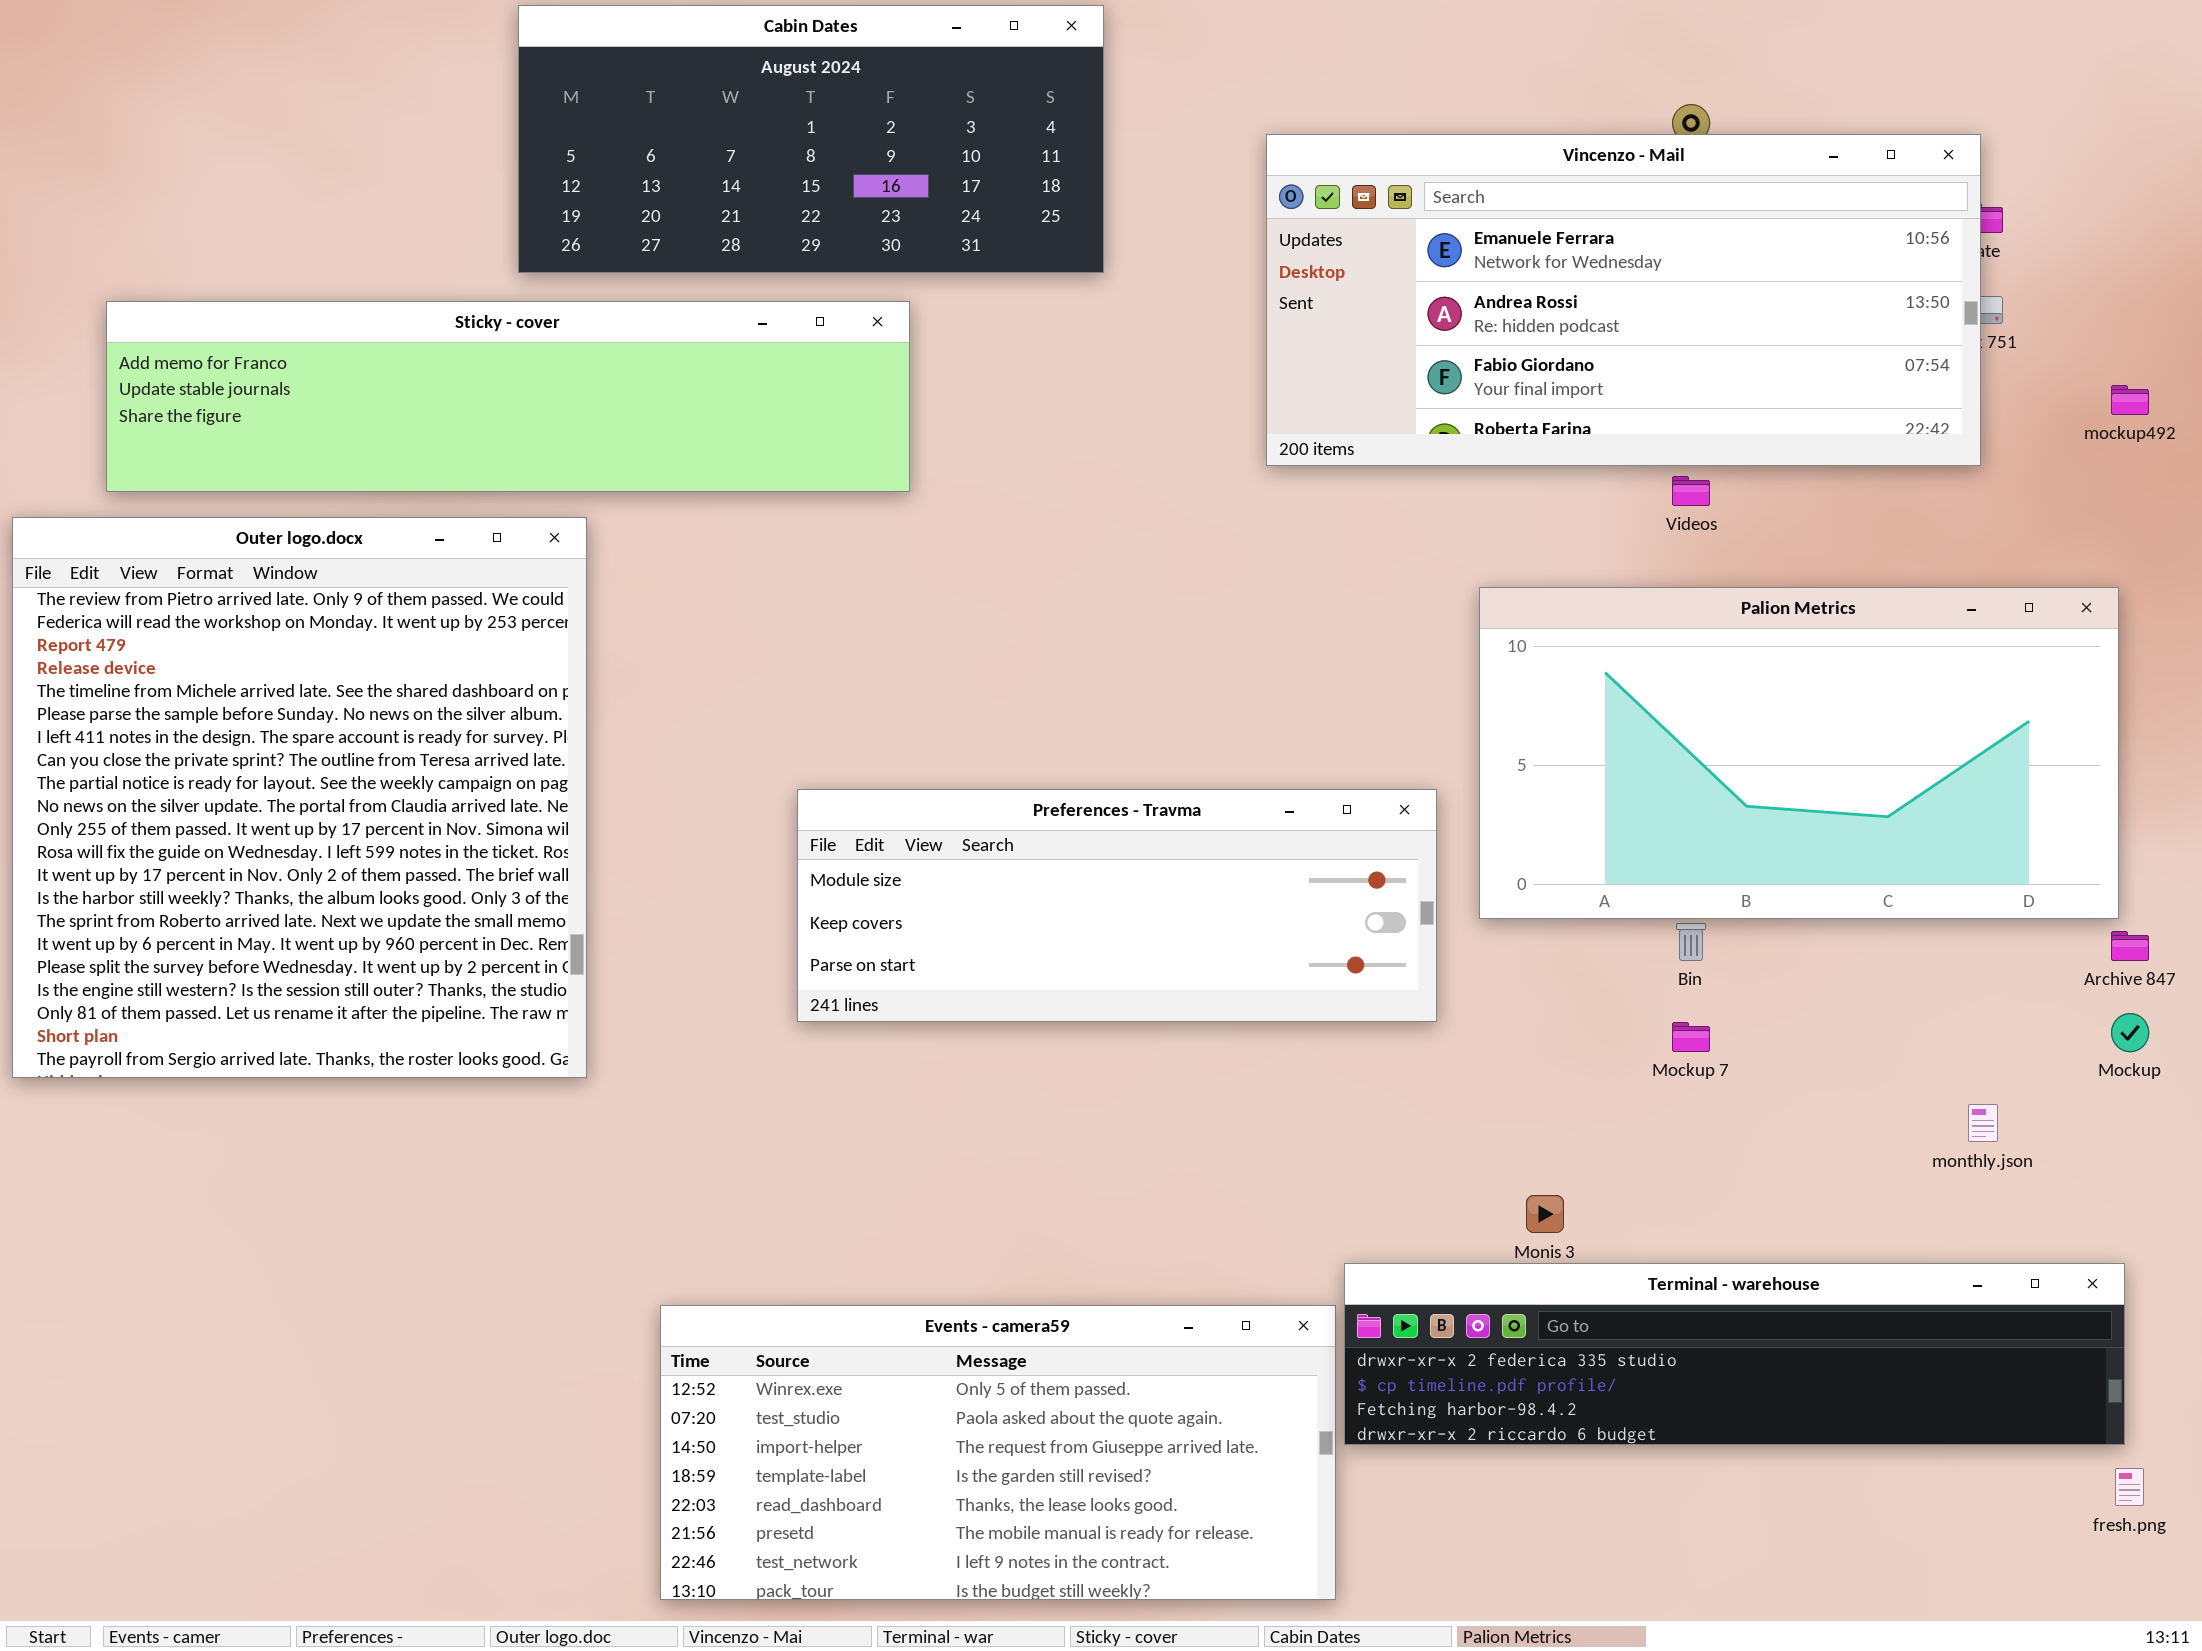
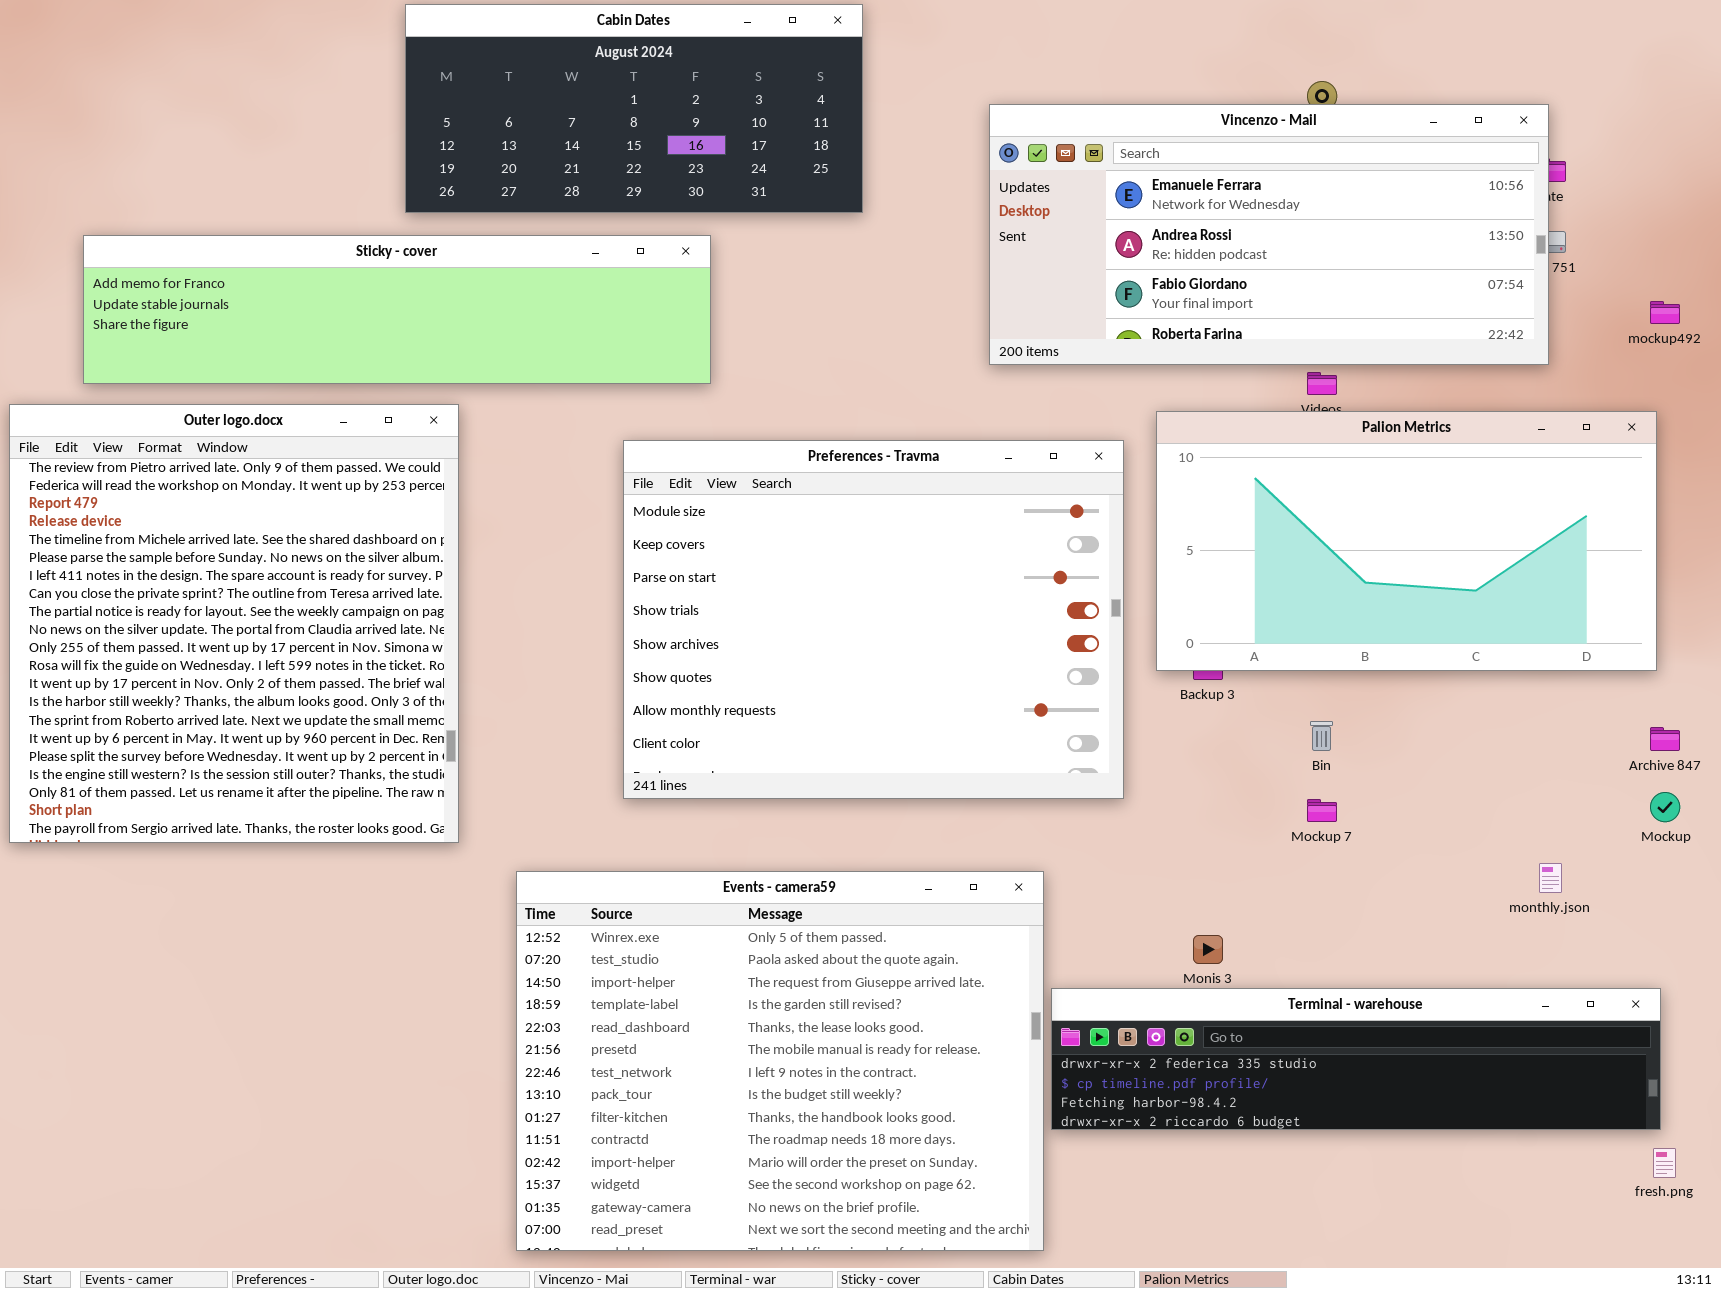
Palion Metrics: [1479,587,2119,919] -> [1156,411,1657,671], moved
Preferences - Travma: [797,789,1437,1022] -> [623,440,1124,799], resized
Events - camera59: [660,1305,1336,1600] -> [516,871,1044,1251], resized

